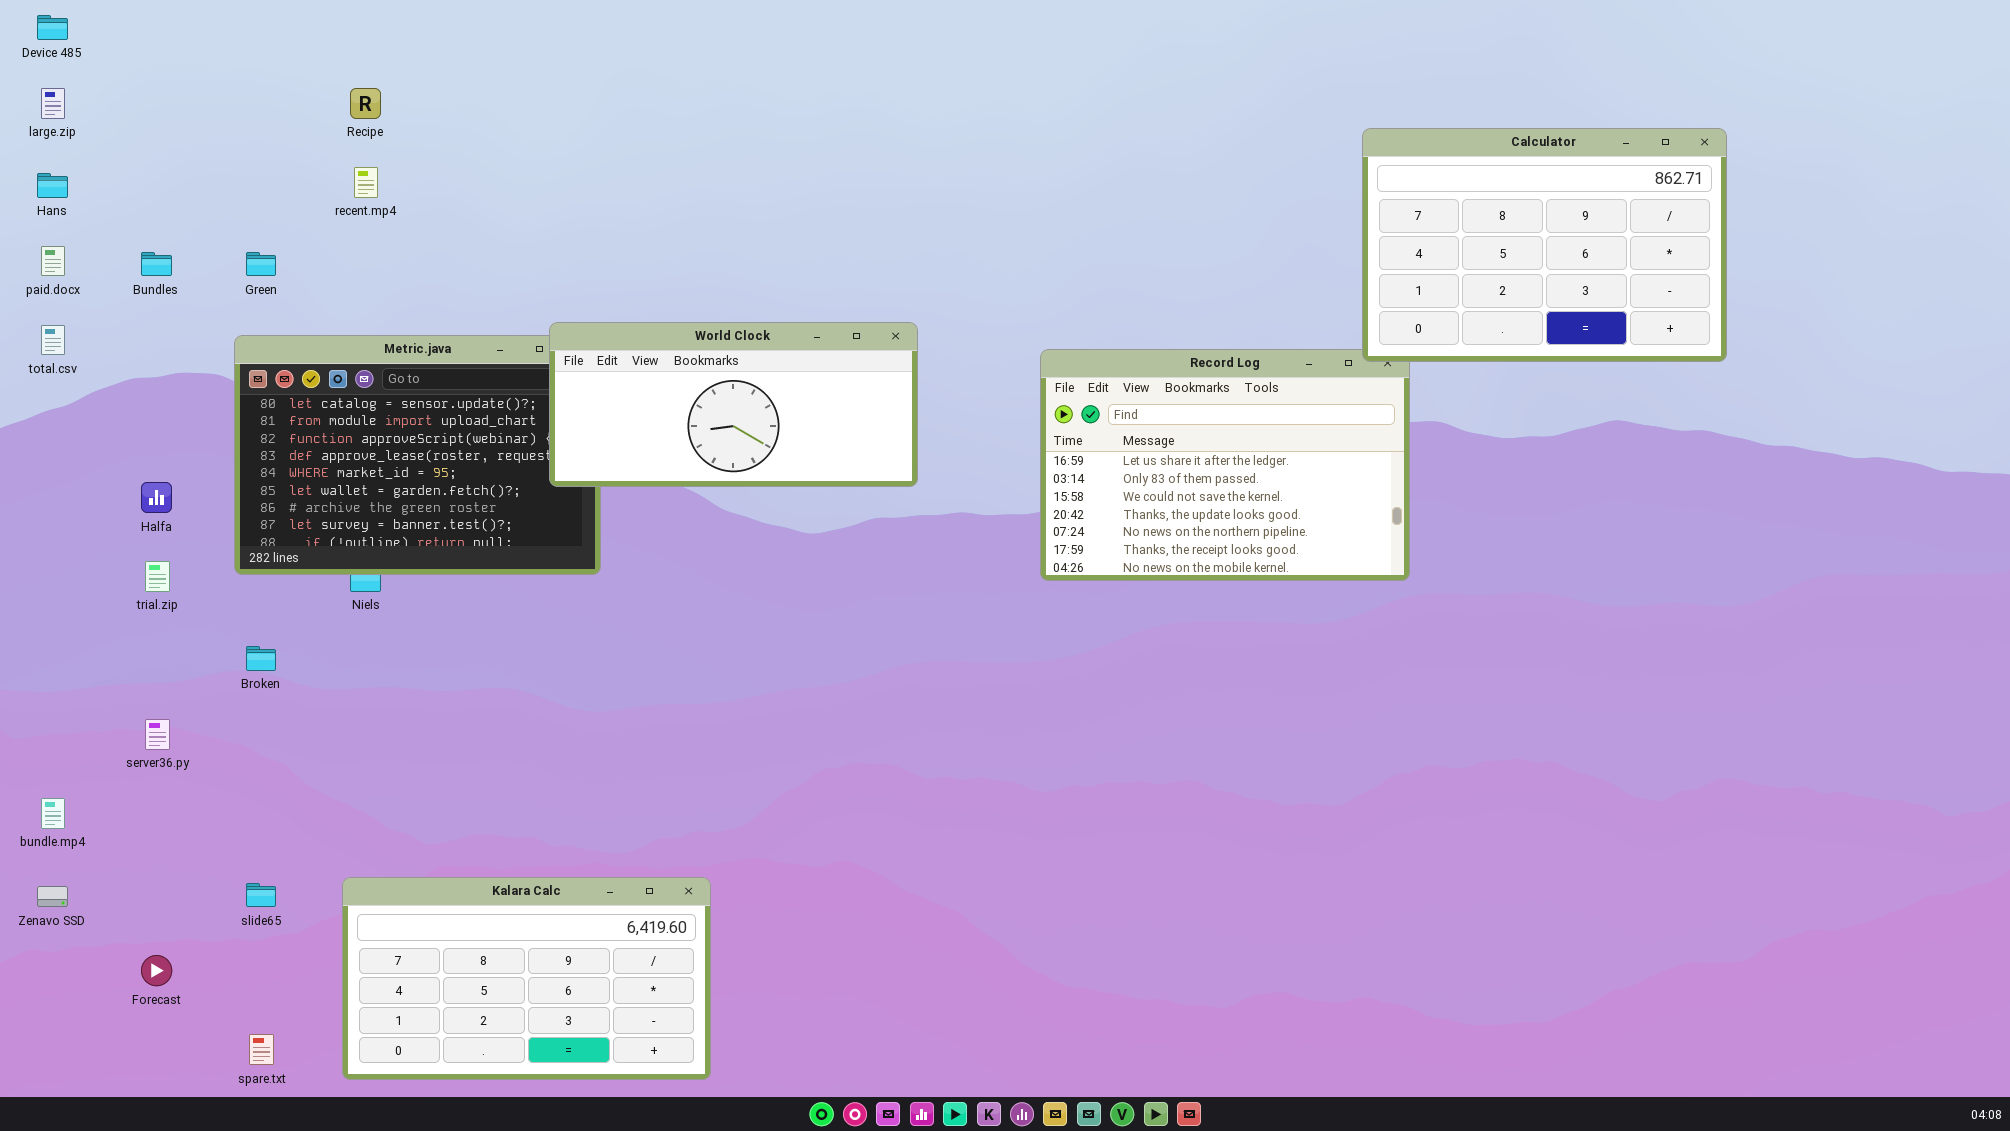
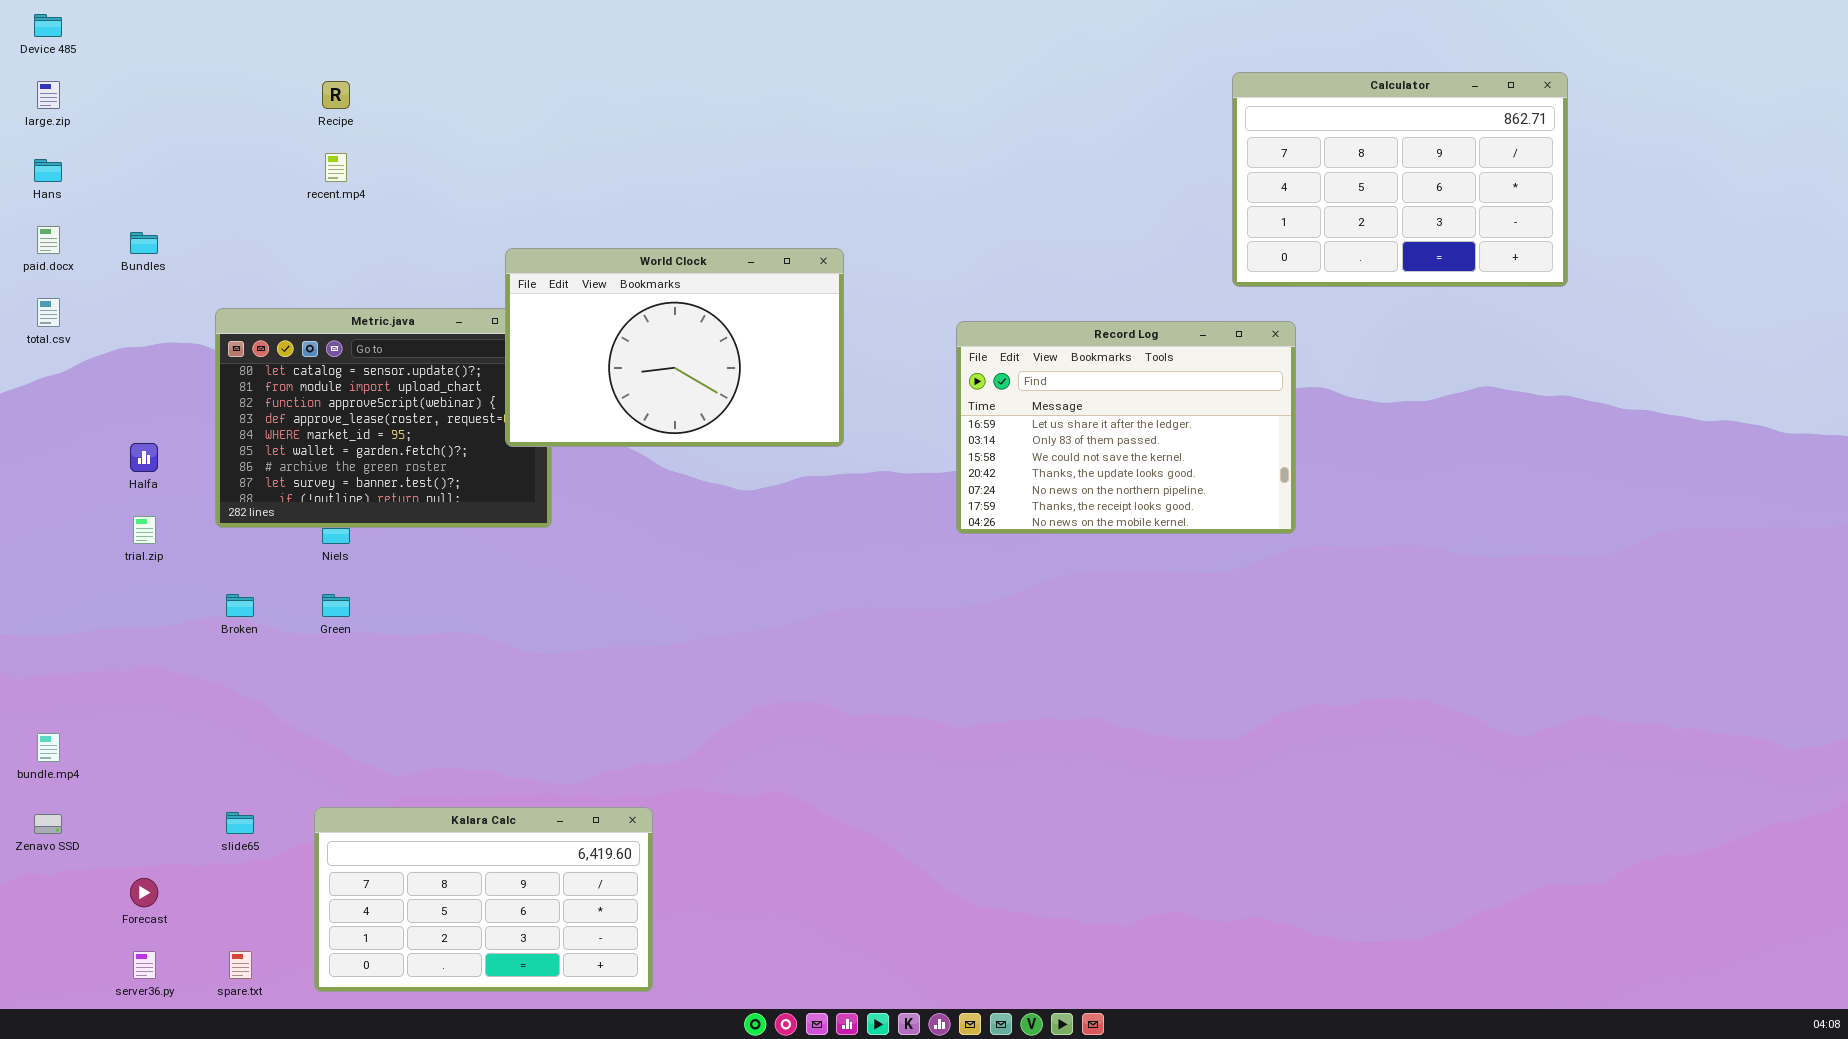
Calculator: [1362,128,1727,362] -> [1232,72,1568,287], moved
Green: [246,252,276,276] -> [322,594,350,617], moved
World Clock: [549,322,918,487] -> [505,248,844,447], resized
server36.py: [145,719,170,750] -> [133,951,156,979], moved

